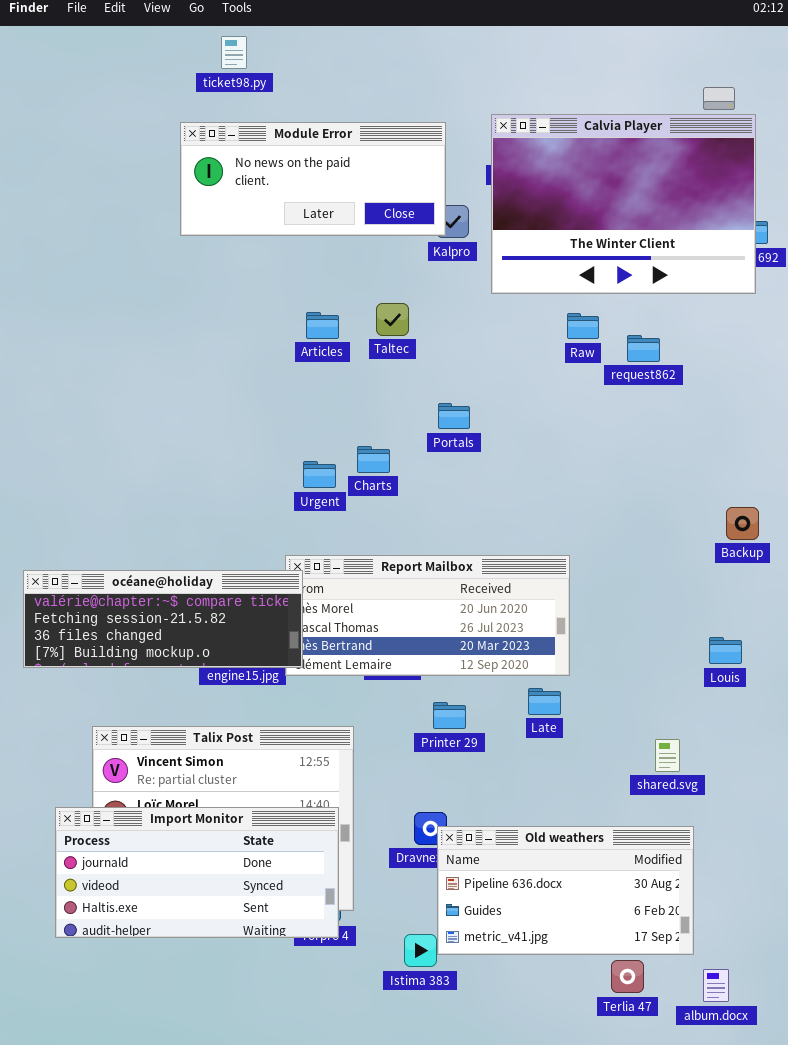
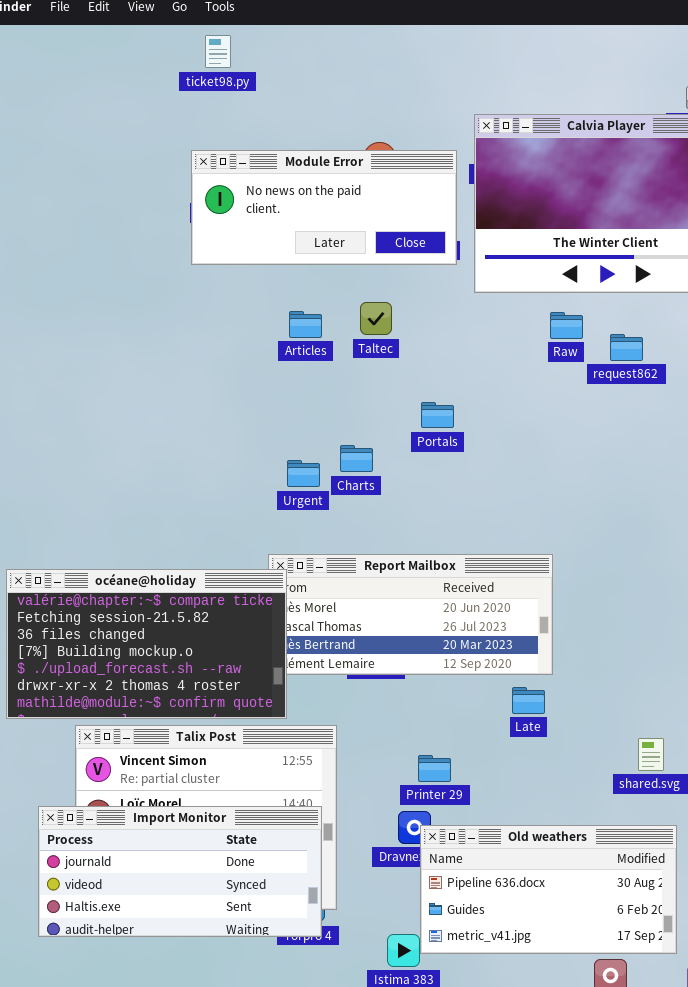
Module Error: [180,122,446,236] -> [191,150,457,265], moved
océane@holiday: [23,570,303,668] -> [6,569,287,719], resized
Printer 29: [433,702,466,729] -> [418,755,451,782], moved

